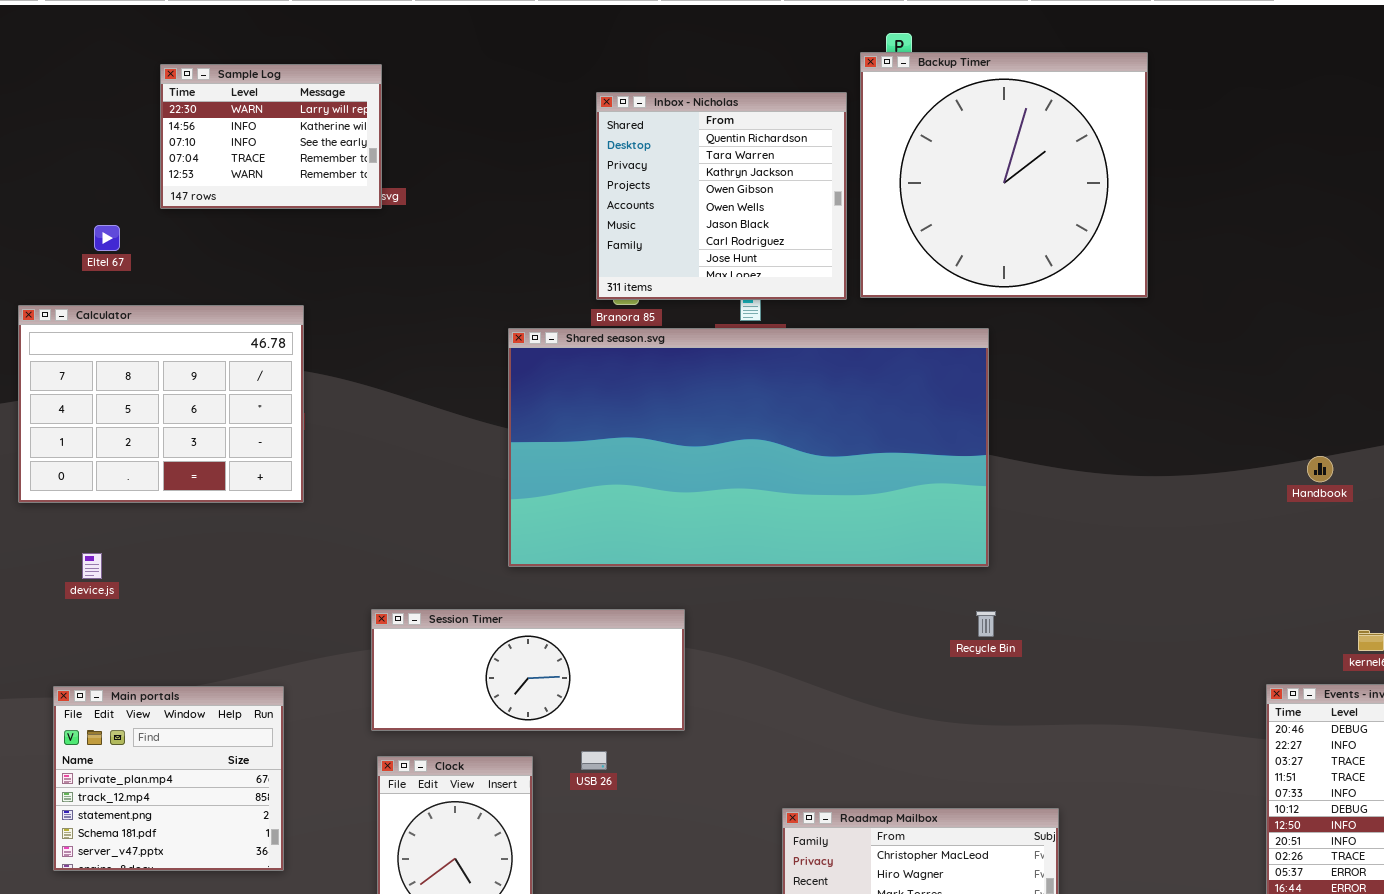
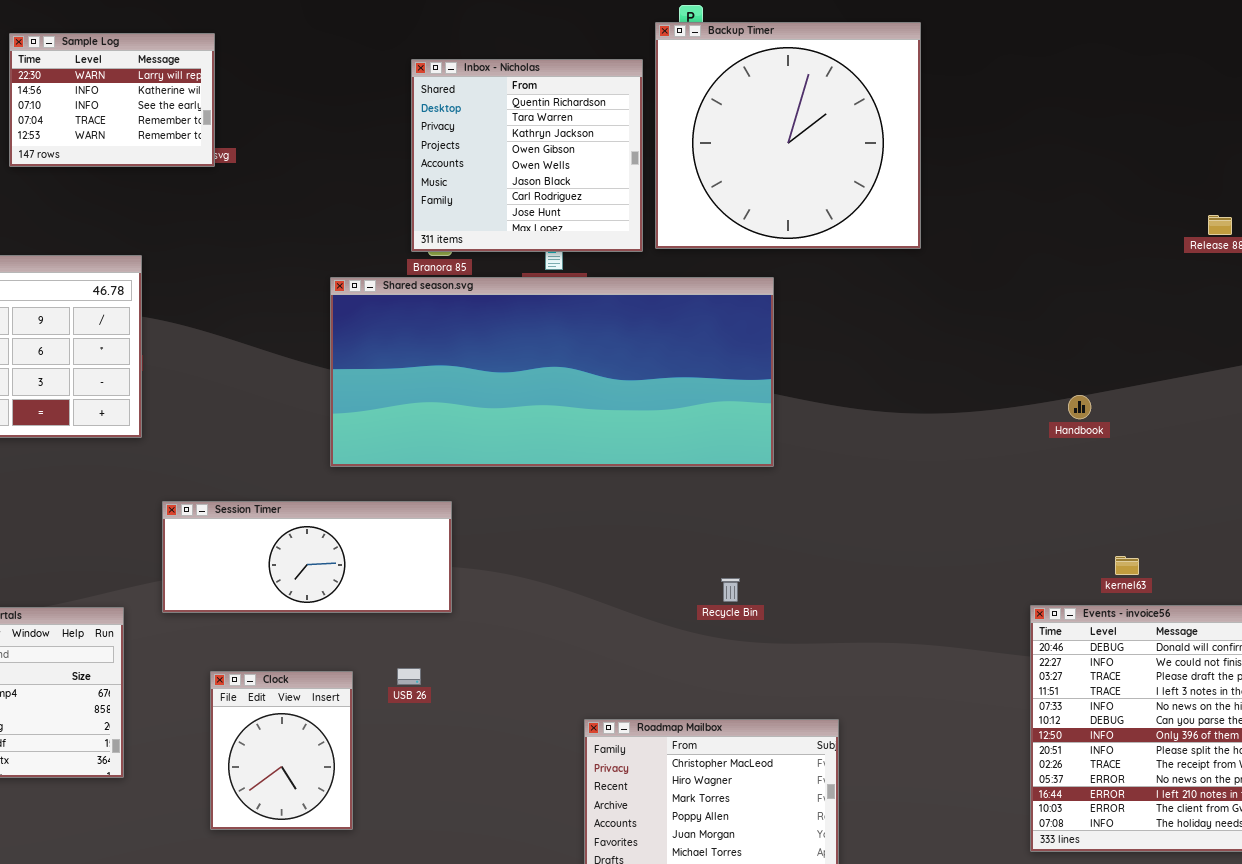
Shared season.svg: [508,328,989,567] -> [330,277,774,467], resized
Session Timer: [371,609,685,731] -> [162,501,452,613], moved
Recycle Bin: [976,611,996,637] -> [721,578,740,602], moved

